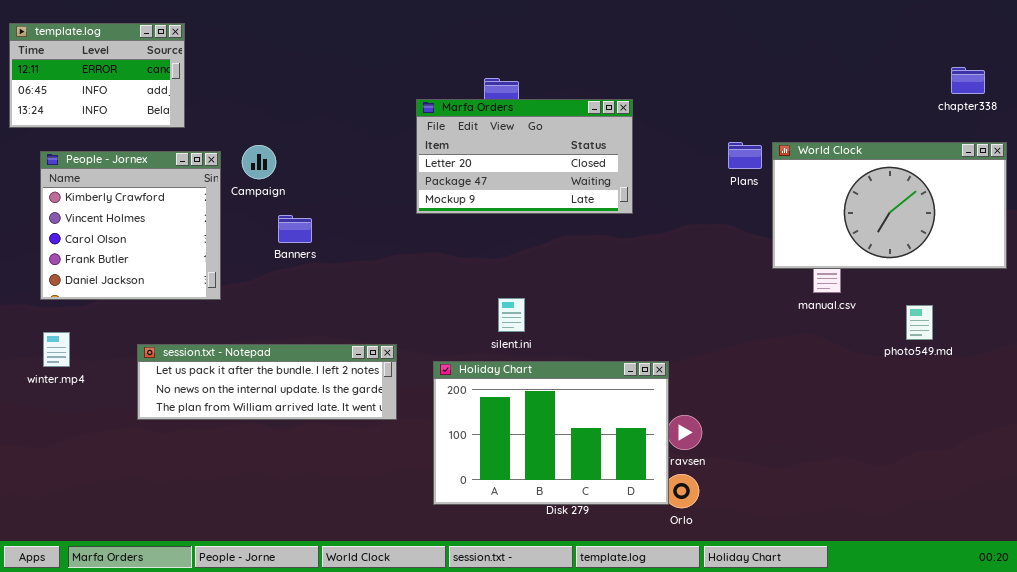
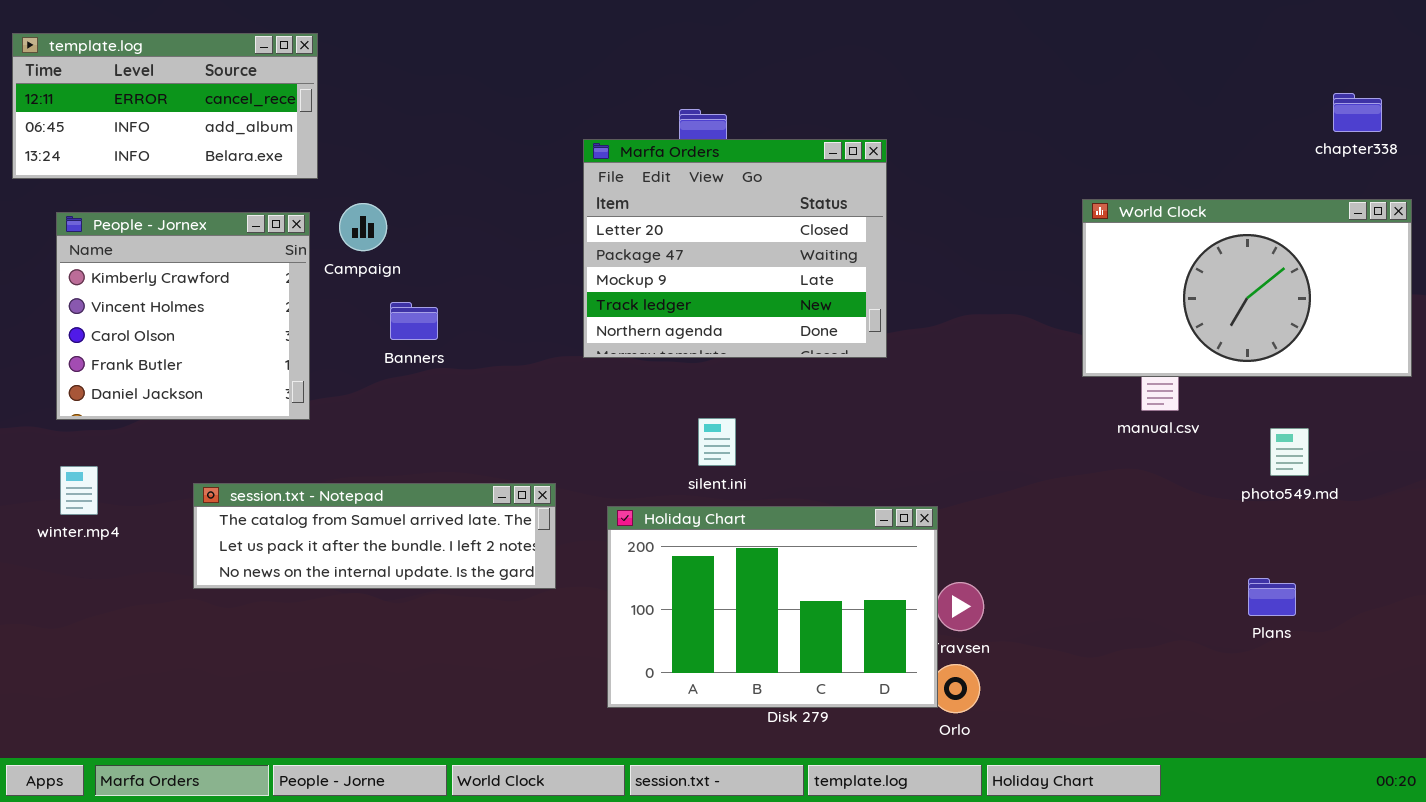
template.log: [9,23,185,128] -> [12,33,318,179], resized
Marfa Orders: [416,99,633,214] -> [583,139,887,358], resized
Plans: [728,142,762,169] -> [1248,578,1296,616], moved
session.txt - Notepad: [137,344,397,420] -> [193,483,556,589], scrolled up 1 row

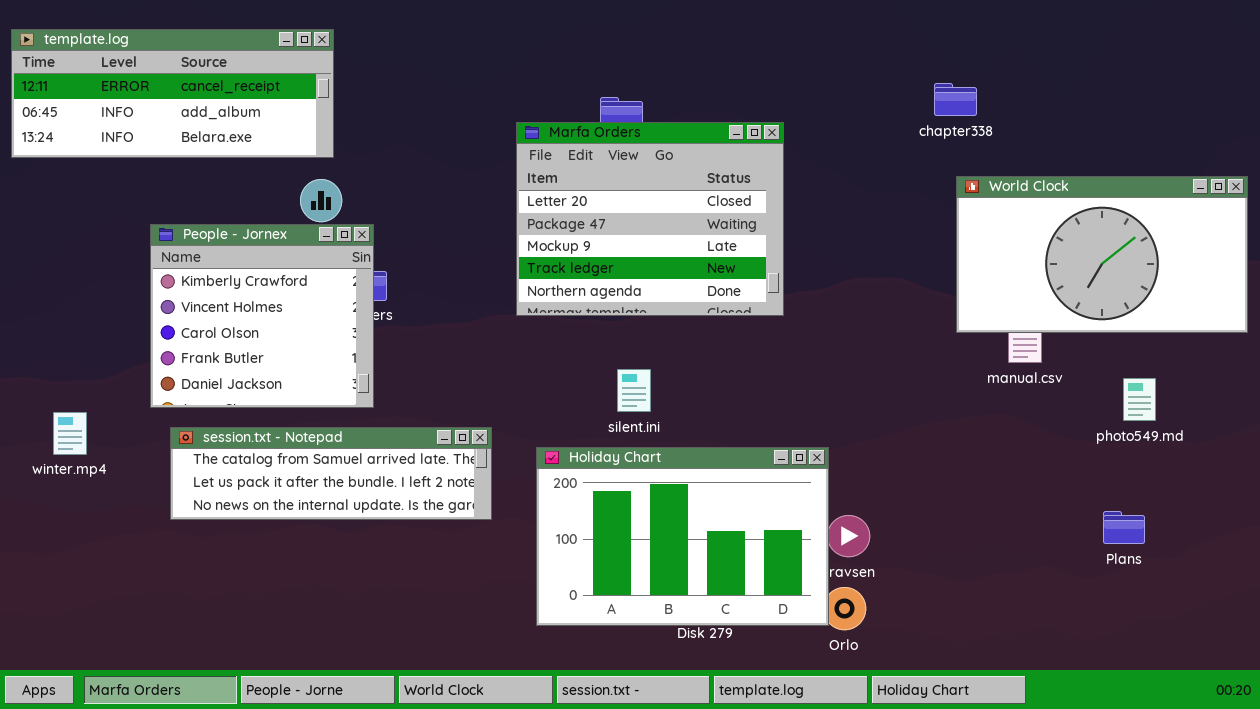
template.log: [12,33,318,179] -> [11,29,334,158], resized
chapter338: [1333,93,1382,132] -> [934,83,977,116], moved
People - Jornex: [56,212,310,420] -> [150,224,374,408], moved

